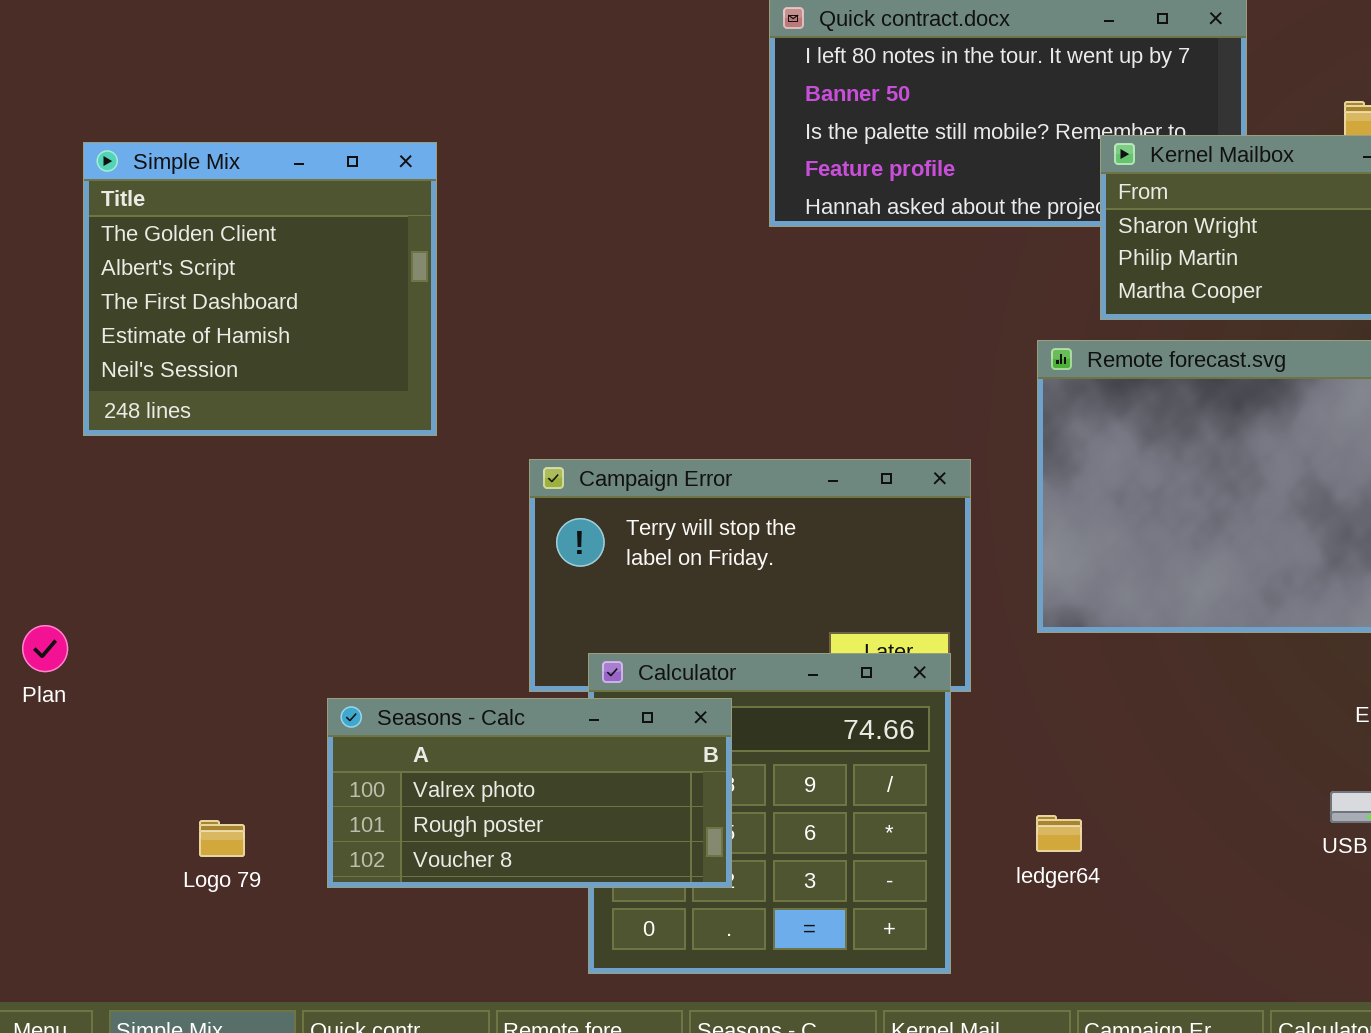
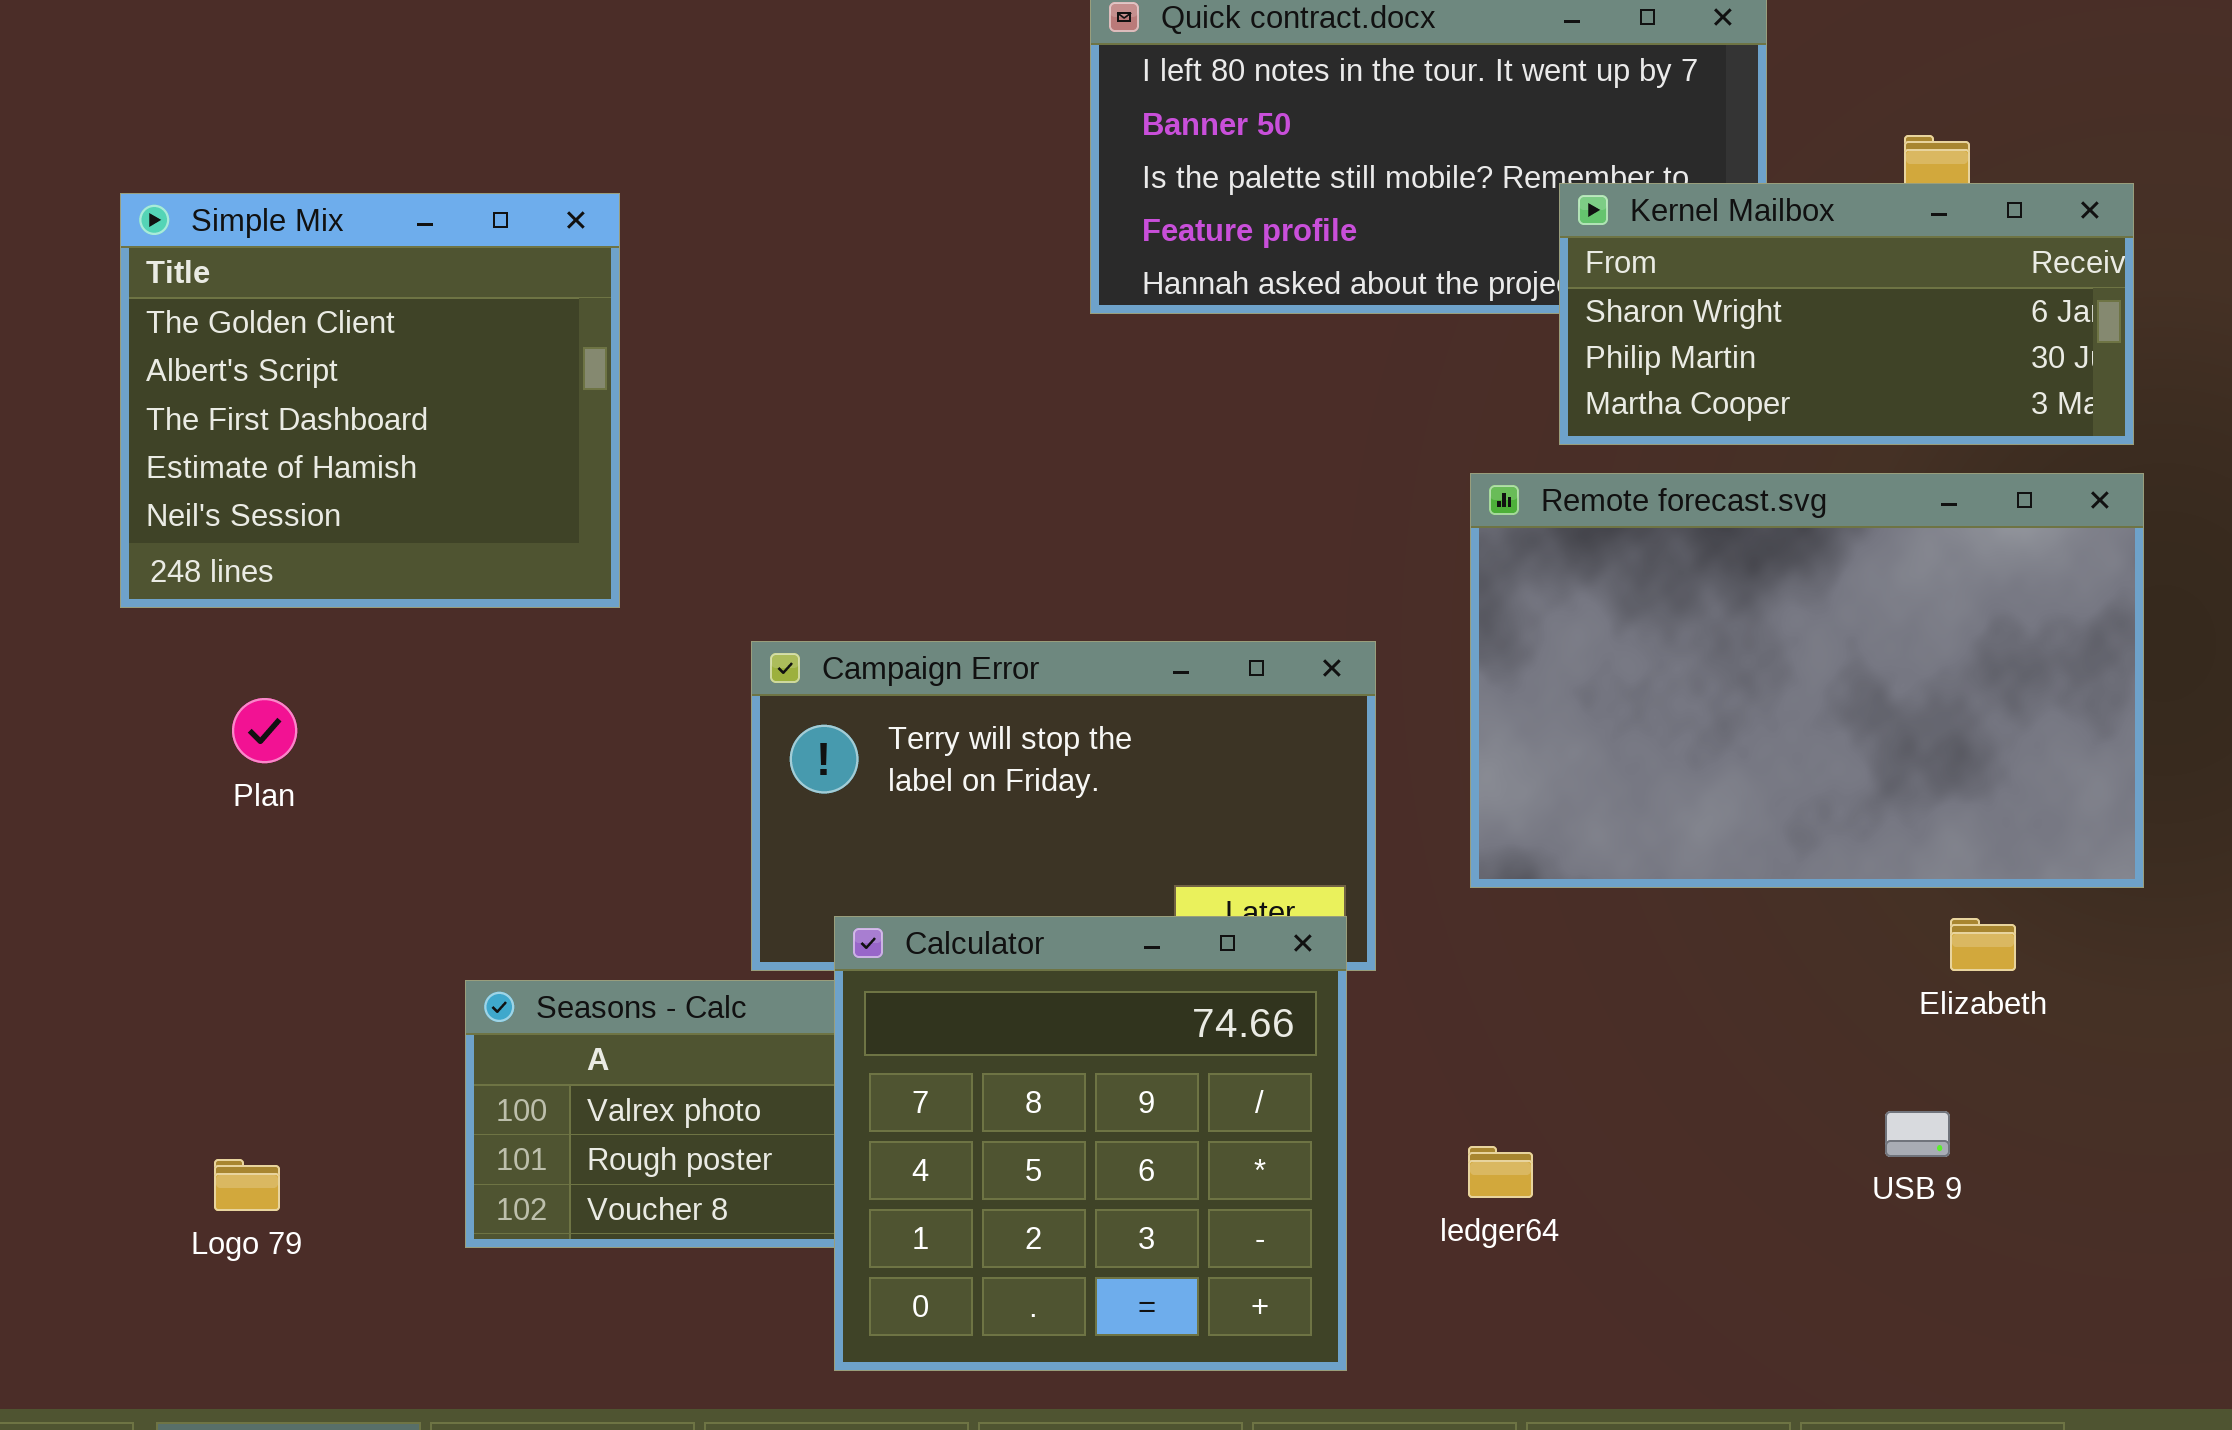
Plan: [22,625,68,672] -> [232,698,297,763], moved
Calculator: [588,653,951,974] -> [834,916,1347,1371], raised
Logo 79: [199,820,245,857] -> [214,1159,280,1211], moved

